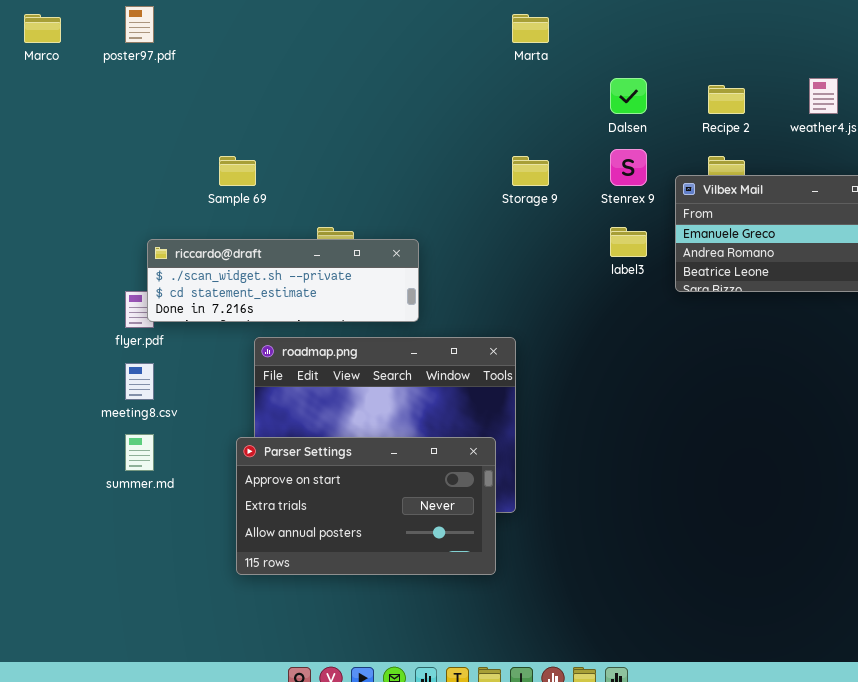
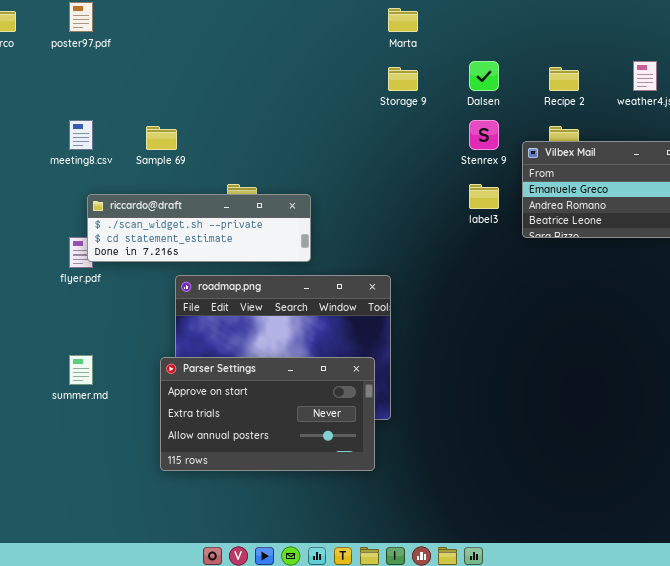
Storage 9: [512,156,549,186] -> [388,67,418,91], moved
meeting8.csv: [125,363,154,400] -> [69,120,93,150], moved

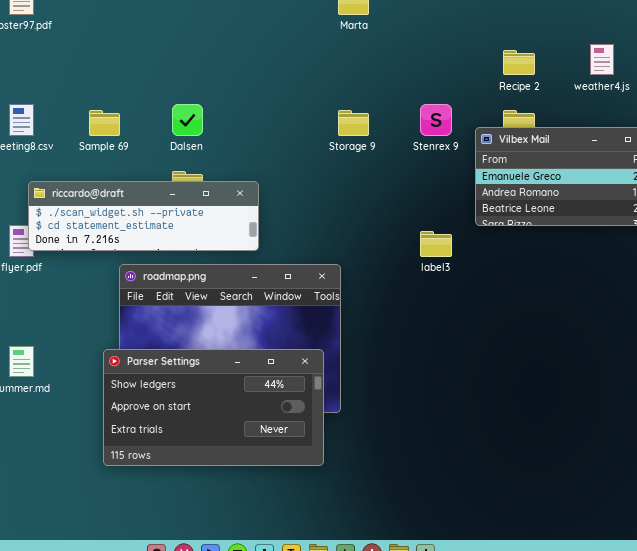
Dalsen: [469,61,499,91] -> [172,104,203,136], moved
Storage 9: [388,67,418,91] -> [338,110,369,136], moved
label3: [469,184,499,209] -> [420,231,452,257], moved
Parser Settings: [160,357,375,471] -> [103,349,324,466], scrolled up 1 row

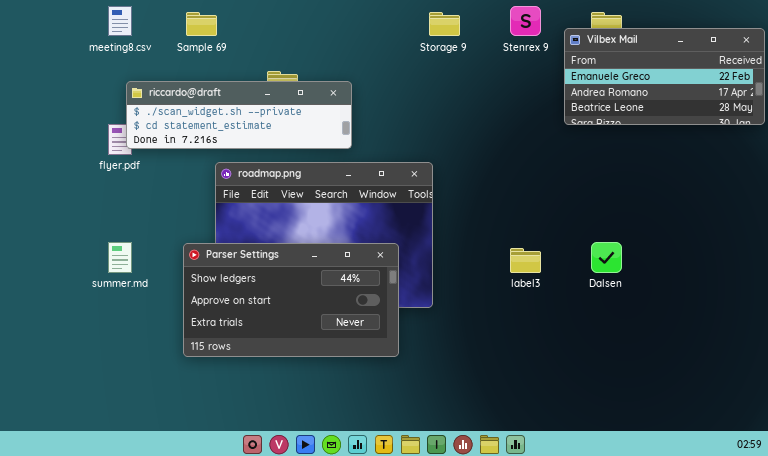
Dalsen: [172,104,203,136] -> [591,242,622,273], moved
label3: [420,231,452,257] -> [510,248,541,273], moved
Parser Settings: [103,349,324,466] -> [183,243,399,357], moved

